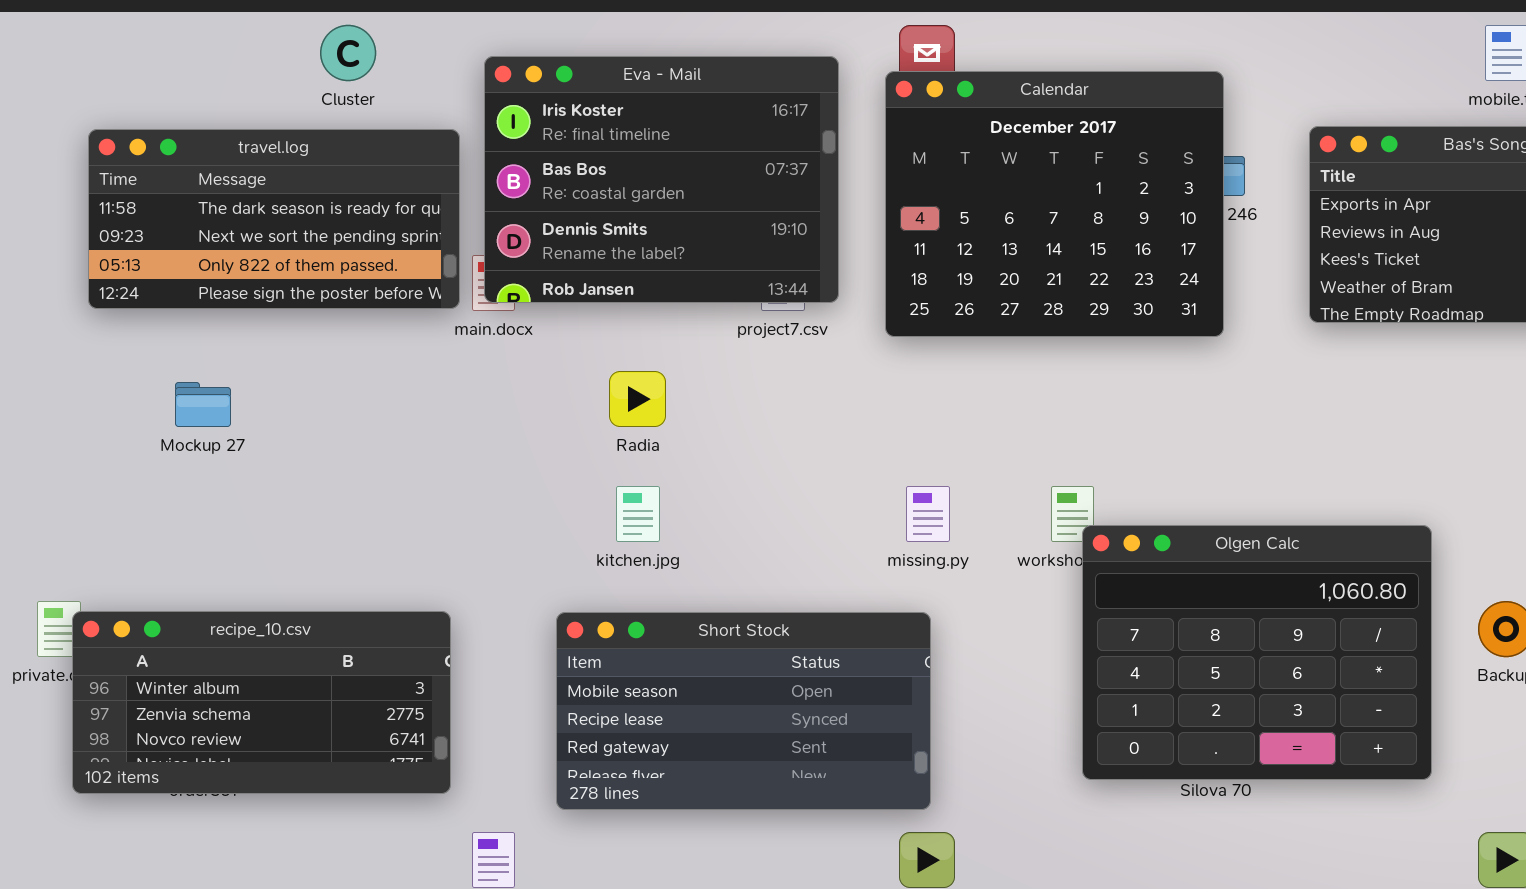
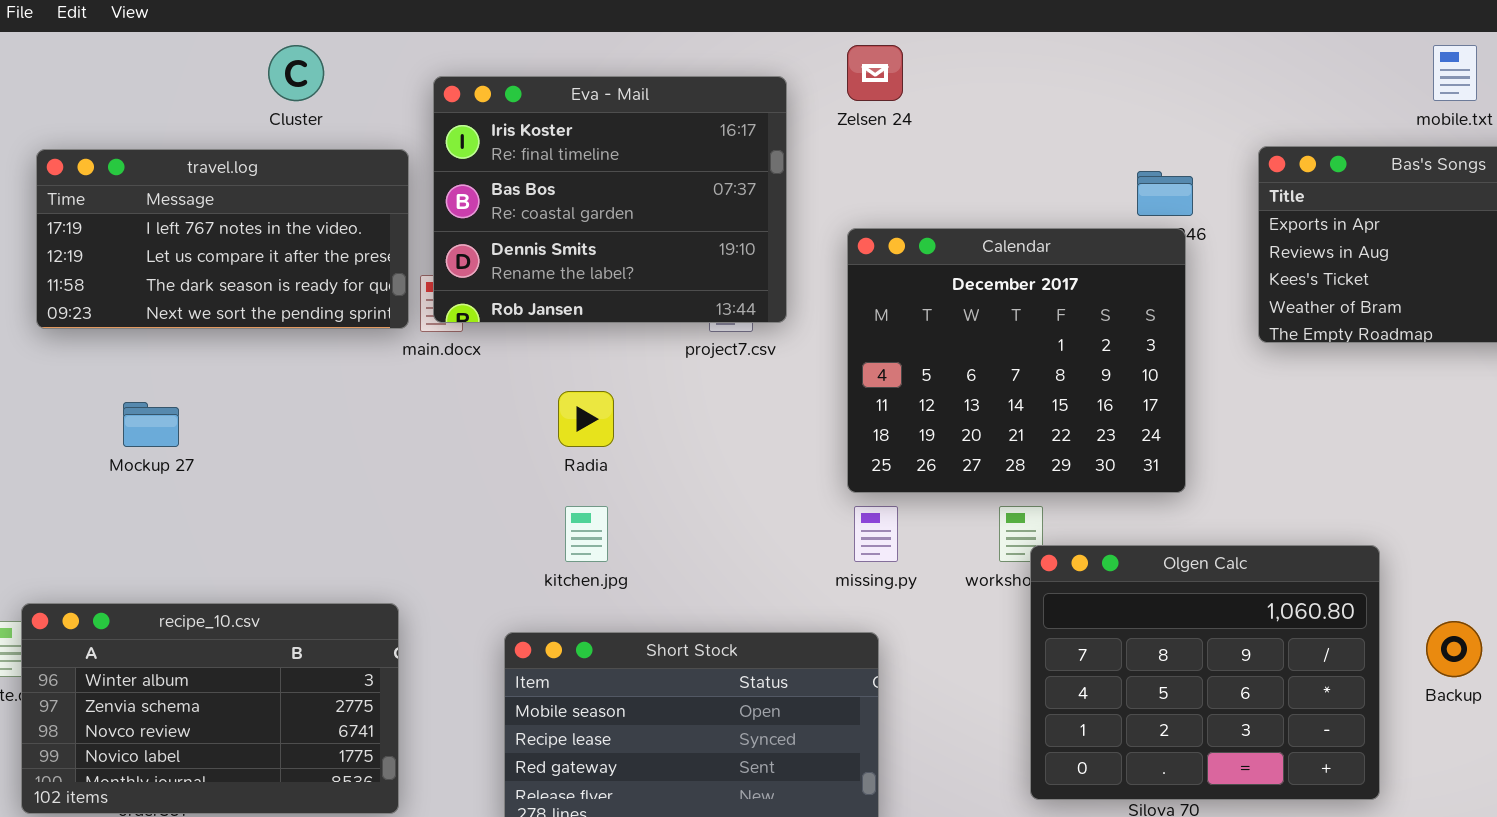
Calendar: [885,71,1224,337] -> [847,228,1186,493], moved
travel.log: [88,129,460,309] -> [36,149,409,329], scrolled up 2 rows
recipe_10.csv: [72,611,451,794] -> [21,603,399,814], resized

